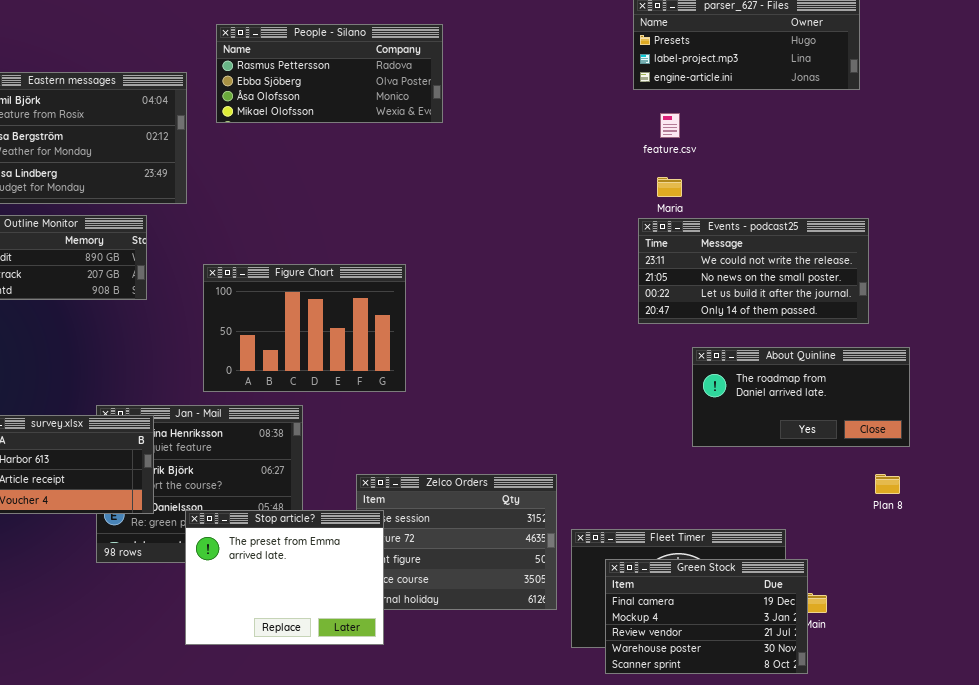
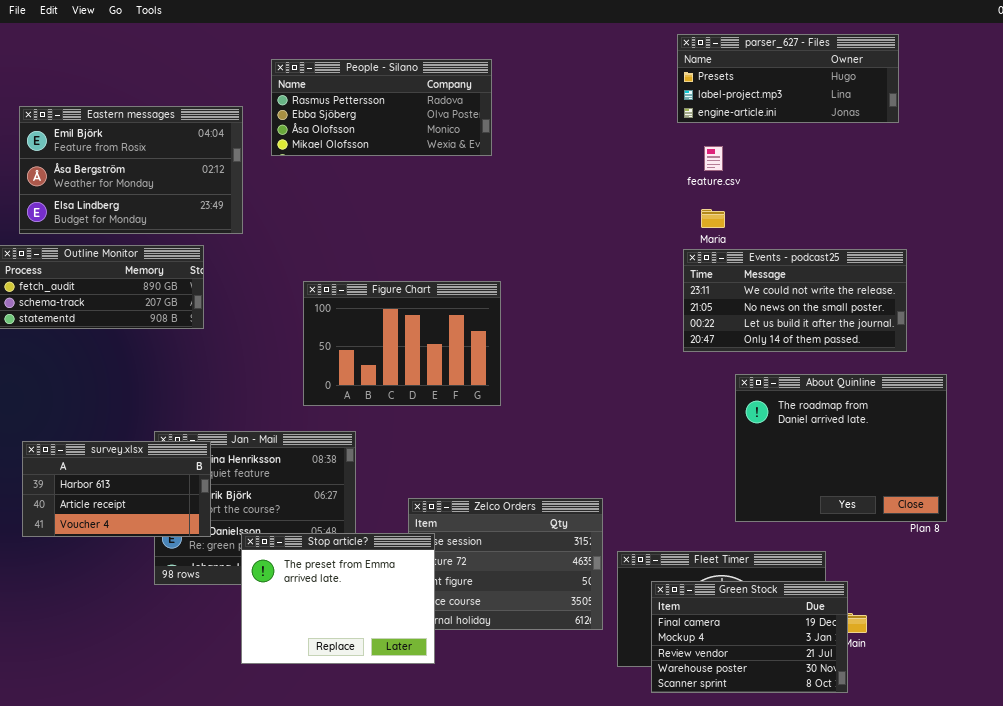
Figure Chart: [203,264,406,392] -> [303,281,501,406], moved
About Quinline: [692,347,910,447] -> [735,374,947,522], resized

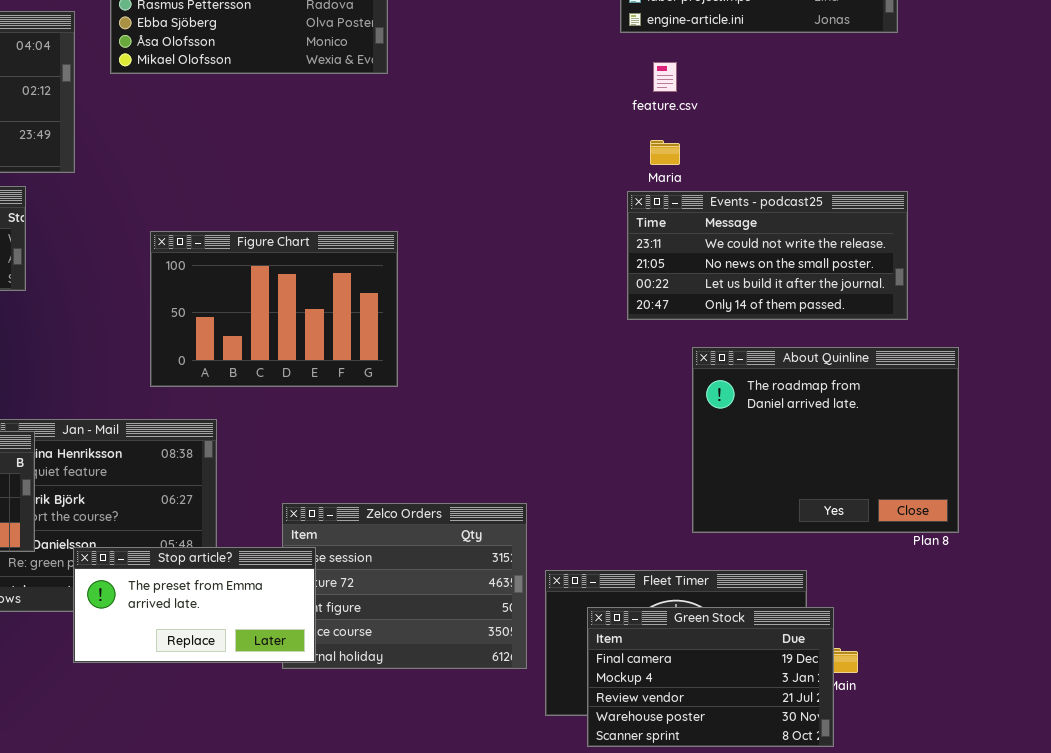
Stop article?: [241,533,435,664] -> [73,547,316,663], resized

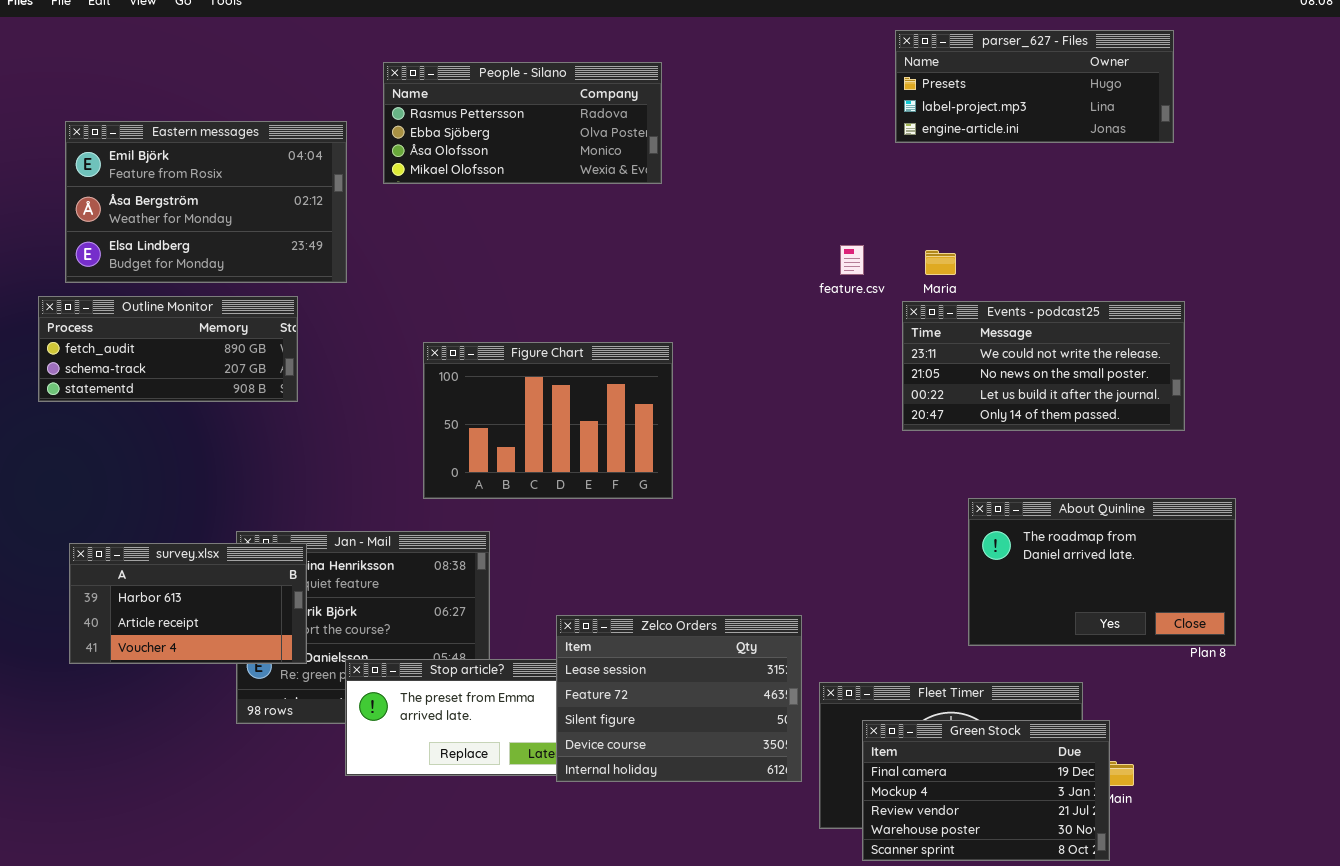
feature.csv: [653,62,677,92] -> [840,245,864,275], moved
About Quinline: [692,347,959,533] -> [968,498,1236,646], resized
Zelco Orders: [282,503,527,669] -> [556,615,802,782], raised

